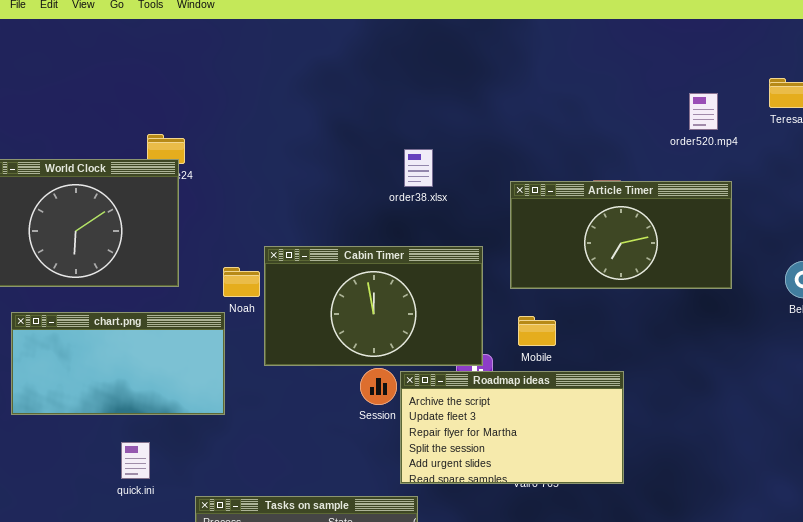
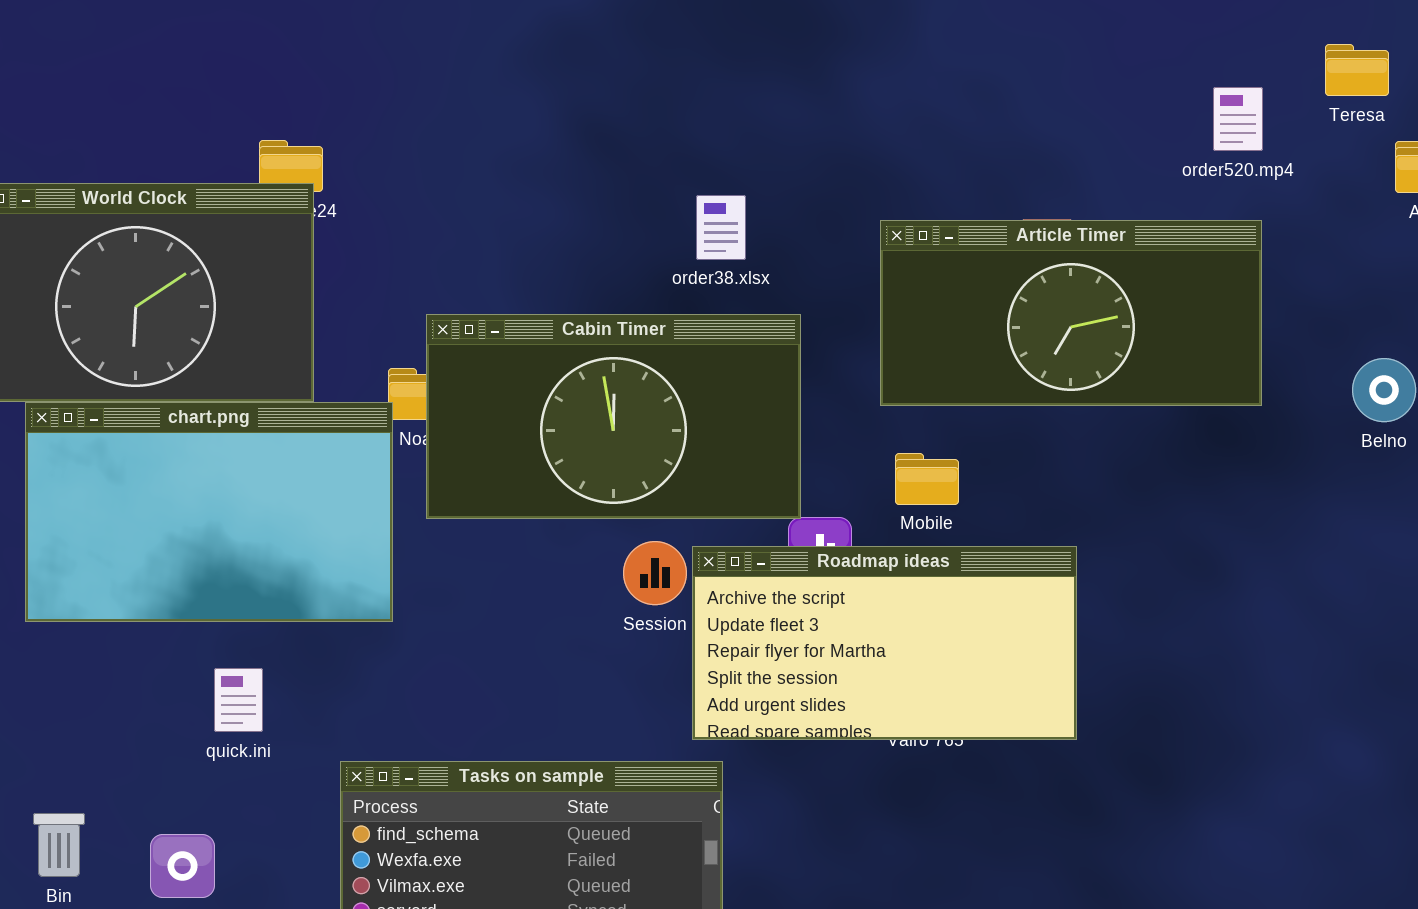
order520.mp4: [689,93,718,130] -> [1213,87,1263,151], moved
order38.xlsx: [404,149,433,187] -> [696,195,746,260], moved
Cabin Timer: [264,246,483,366] -> [426,314,801,519], moved
chart.png: [11,312,225,415] -> [25,402,393,622], resized

